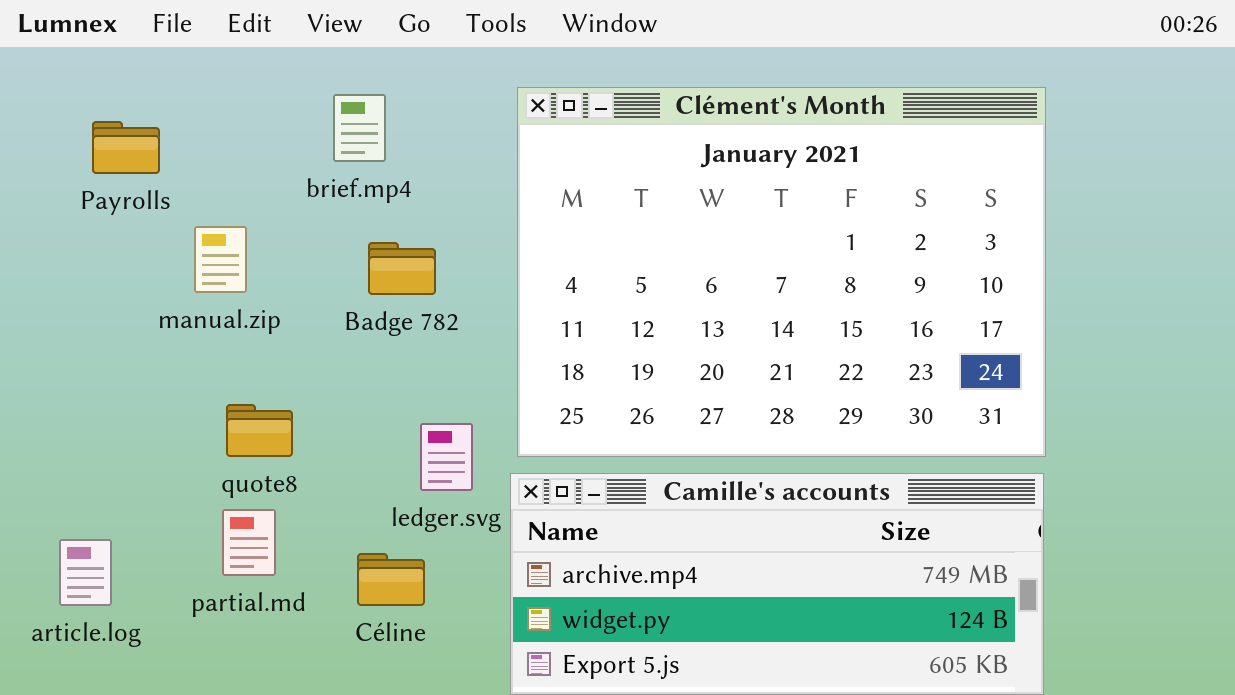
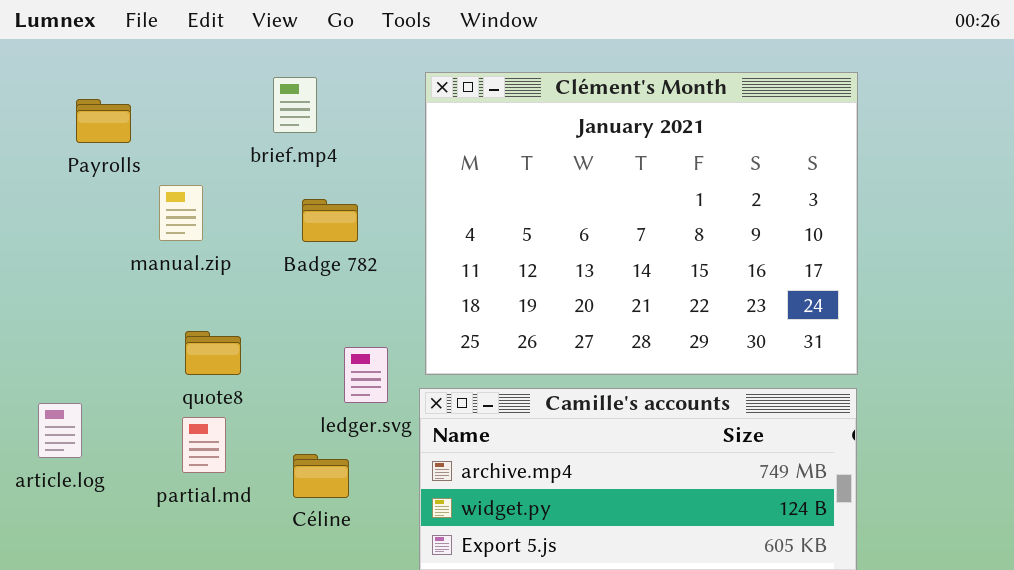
article.log: [59,539,112,606] -> [38,403,82,458], moved

